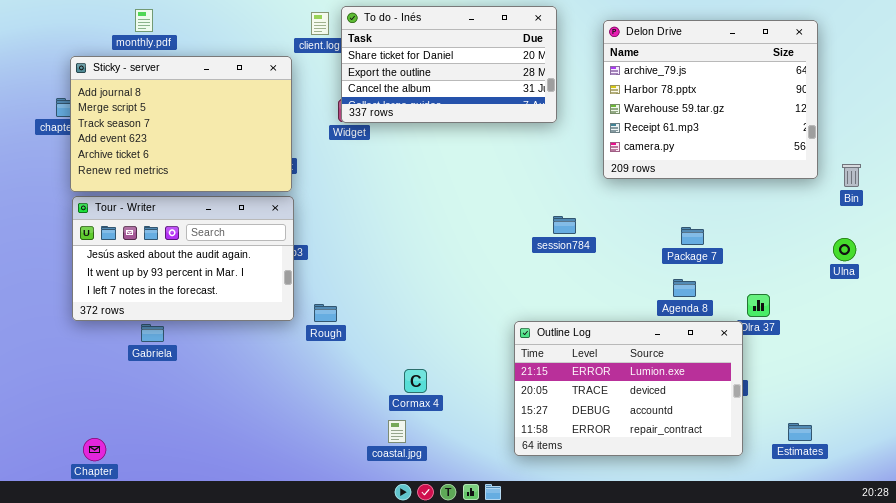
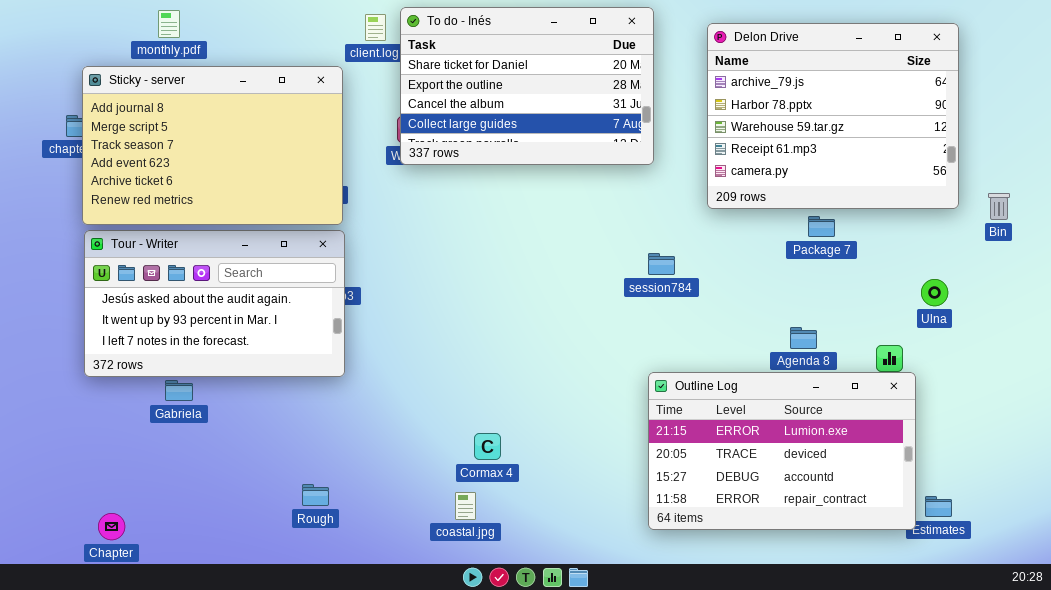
To do - Inés: [341,6,557,123] -> [400,7,654,165], resized
Package 7: [681,227,704,245] -> [808,216,835,237], moved
Ulna: [833,238,856,261] -> [921,279,948,306], moved
Rough: [314,304,337,322] -> [302,484,329,506], moved
Outline Log: [514,321,743,456] -> [648,372,916,530], moved

